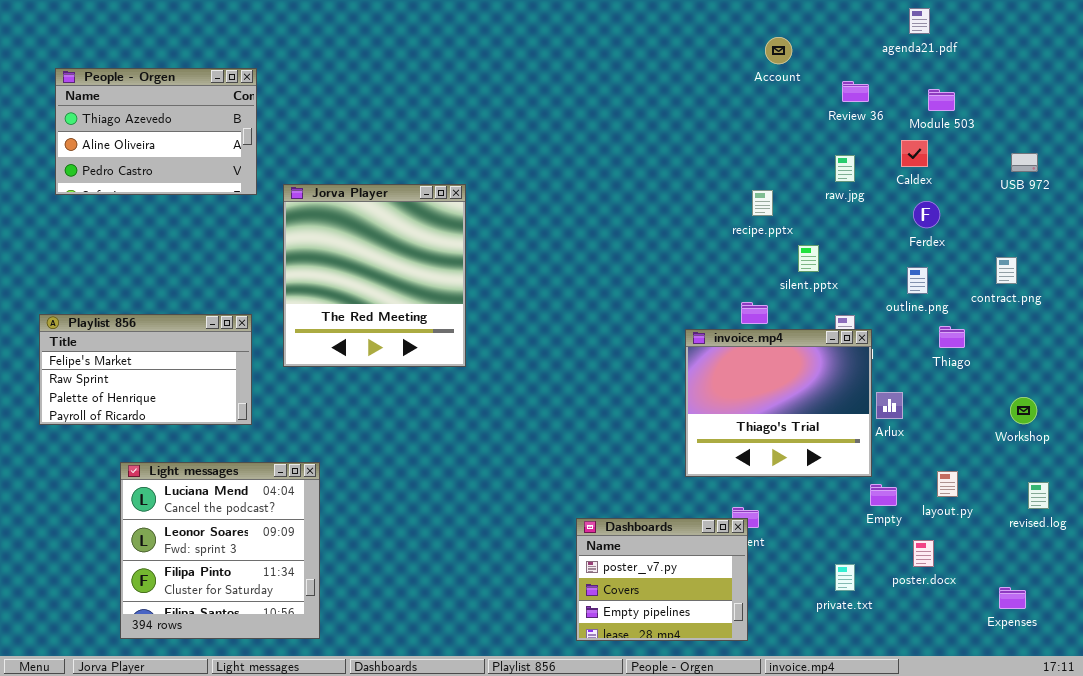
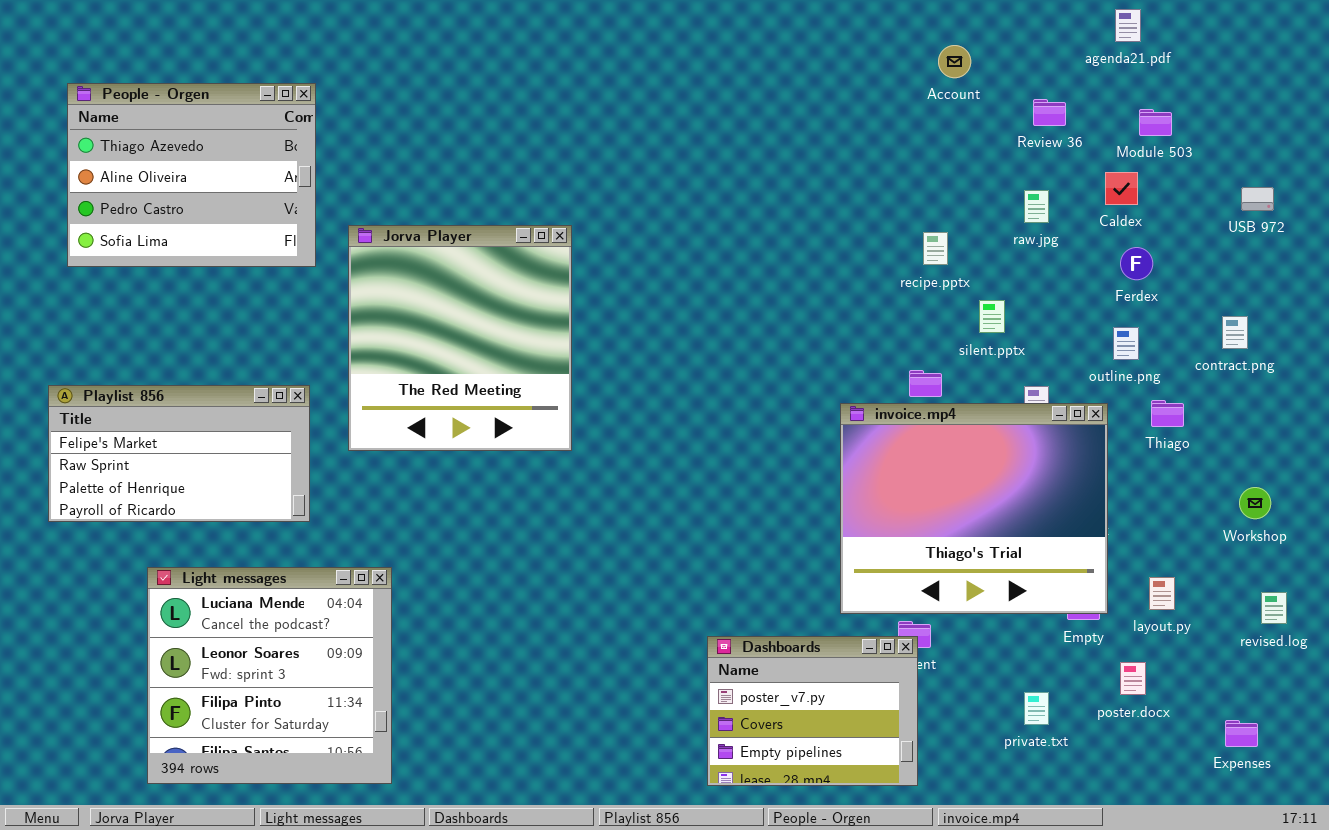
People - Orgen: [55,68,257,195] -> [67,83,316,267], resized
invoice.mp4: [685,329,872,477] -> [840,403,1108,614], resized

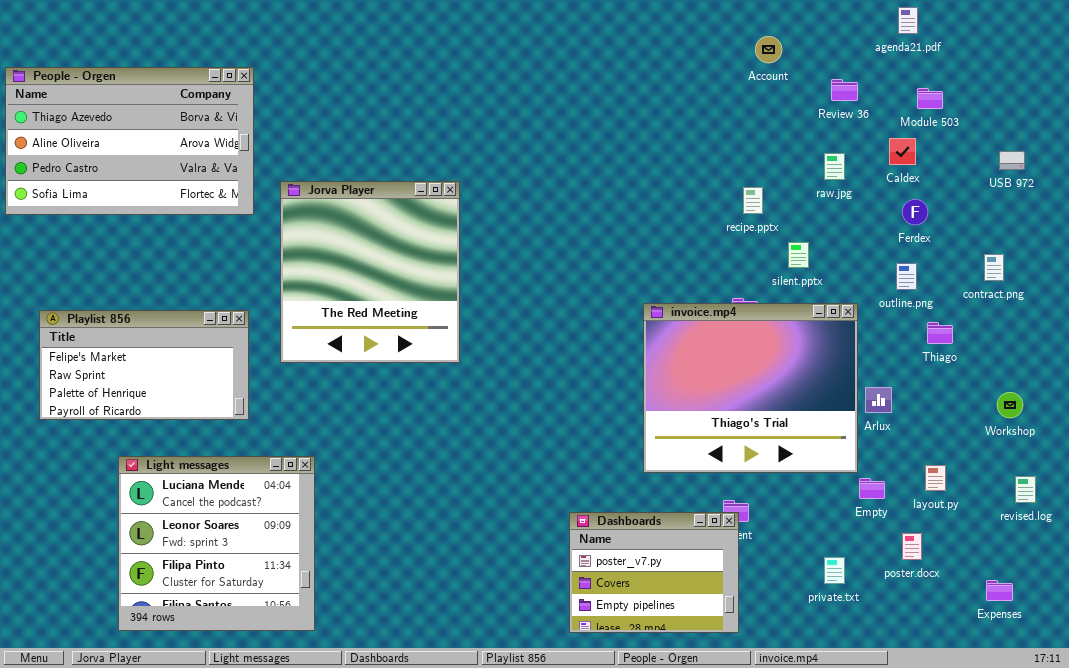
People - Orgen: [67,83,316,267] -> [5,67,254,215], resized
invoice.mp4: [840,403,1108,614] -> [643,303,858,473], moved

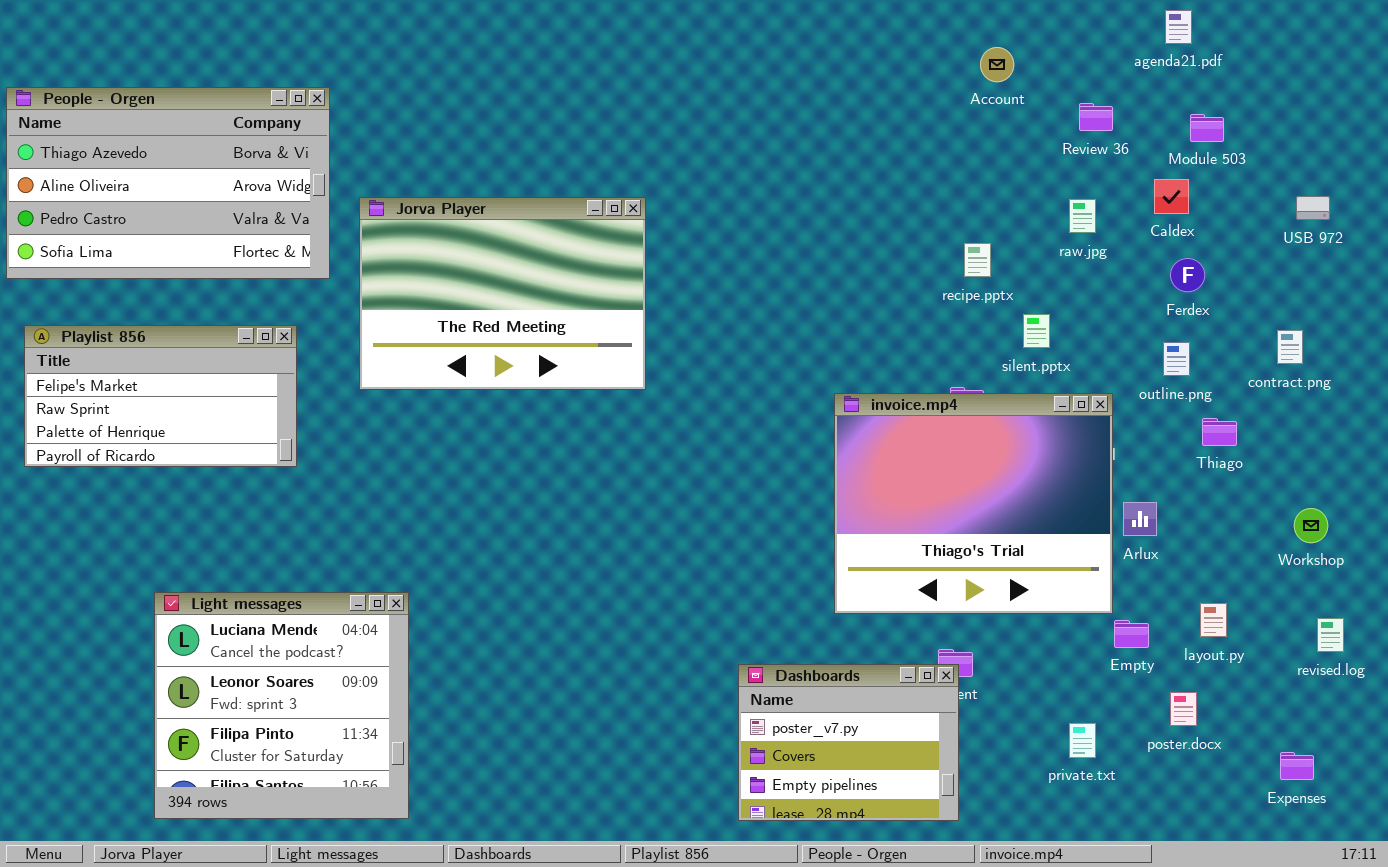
Jorva Player: [280,181,460,363] -> [359,197,646,390], moved, resized
Playlist 856: [39,310,249,420] -> [24,325,297,467], moved

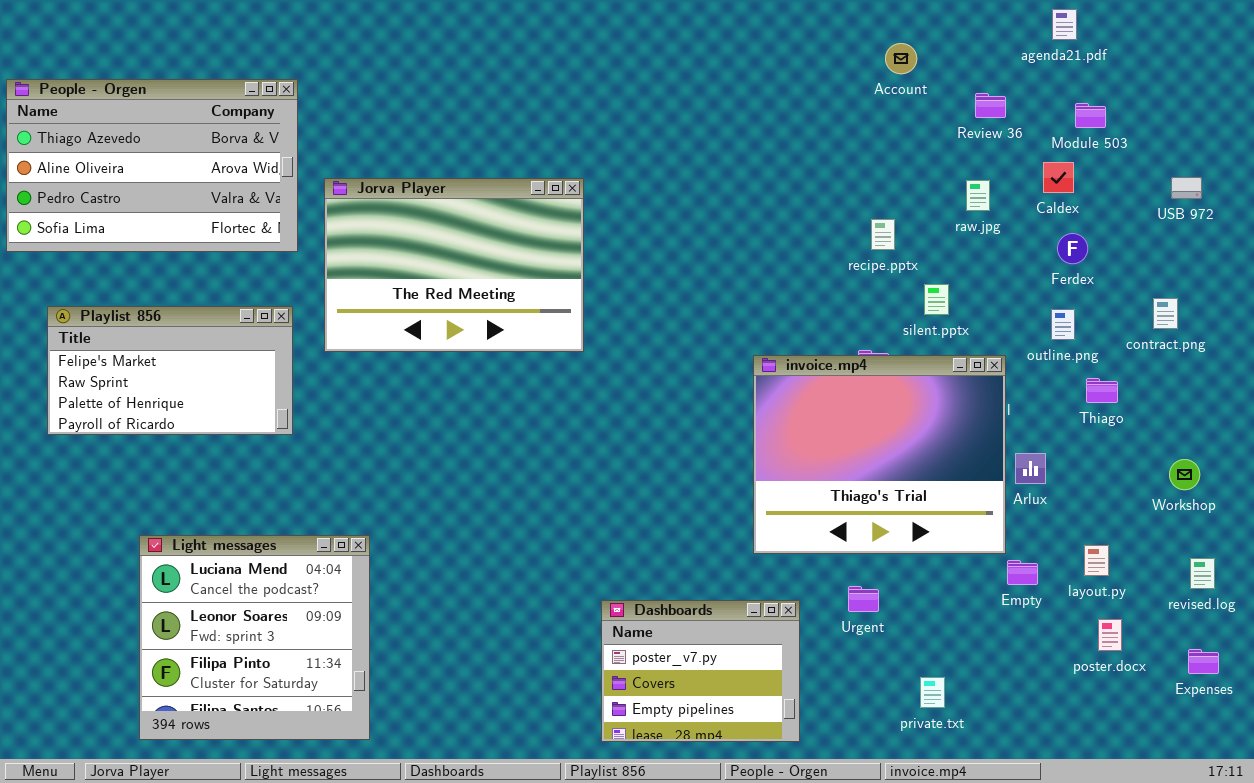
Playlist 856: [24,325,297,467] -> [47,306,293,435], moved
Dashboards: [738,664,959,821] -> [601,600,800,742], moved
poster.docx: [1170,692,1197,726] -> [1098,619,1122,651], moved
private.txt: [1069,723,1096,758] -> [920,677,945,708], moved
Expenses: [1280,752,1314,780] -> [1188,649,1219,674], moved

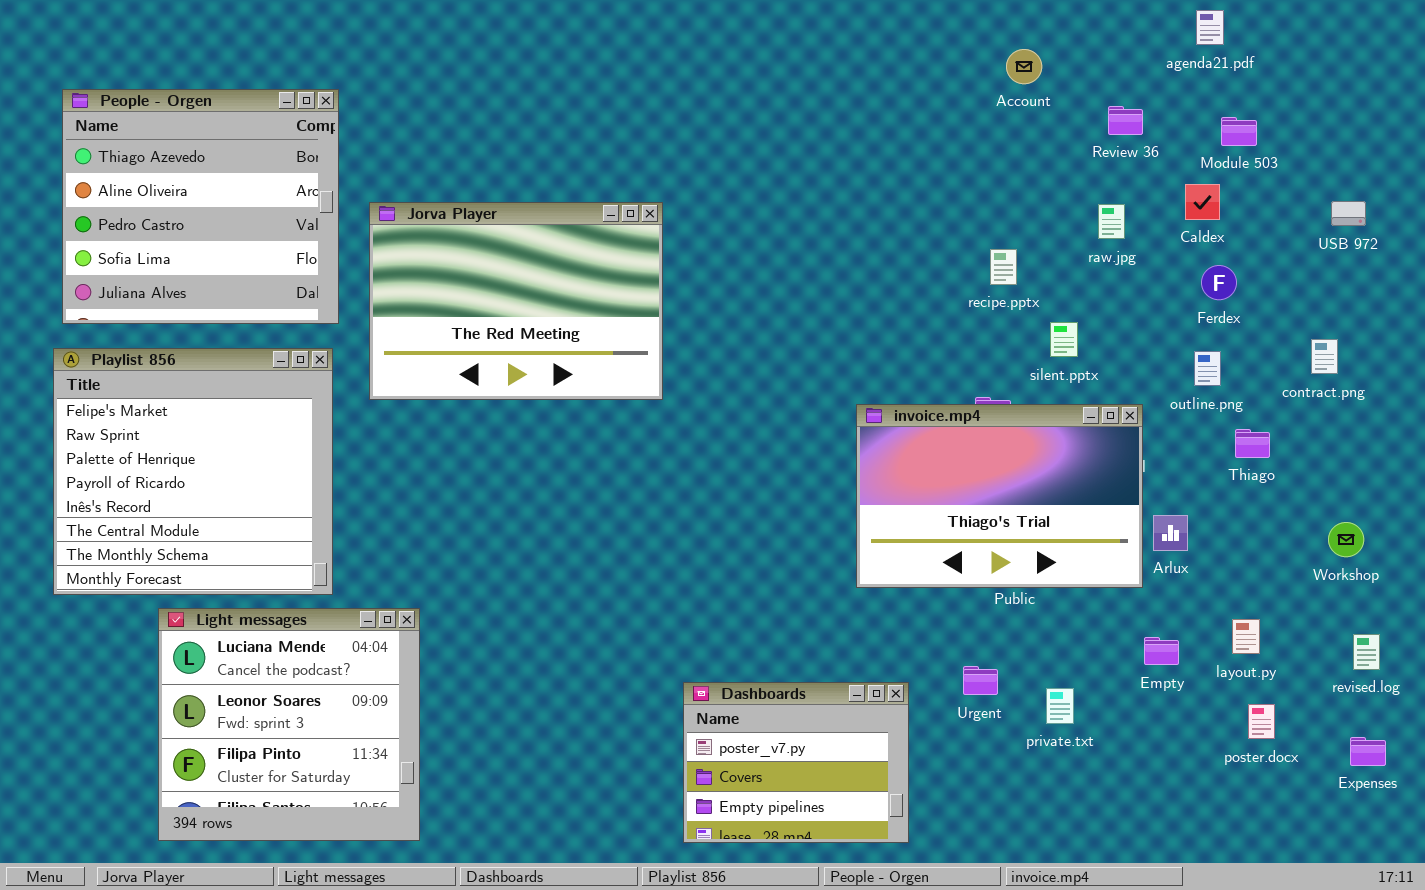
People - Orgen: [6,79,298,252] -> [62,89,339,324], resized
Playlist 856: [47,306,293,435] -> [53,348,333,595], resized
invoice.mp4: [753,355,1006,554] -> [856,404,1143,588], resized
private.txt: [920,677,945,708] -> [1046,688,1074,724], moved

